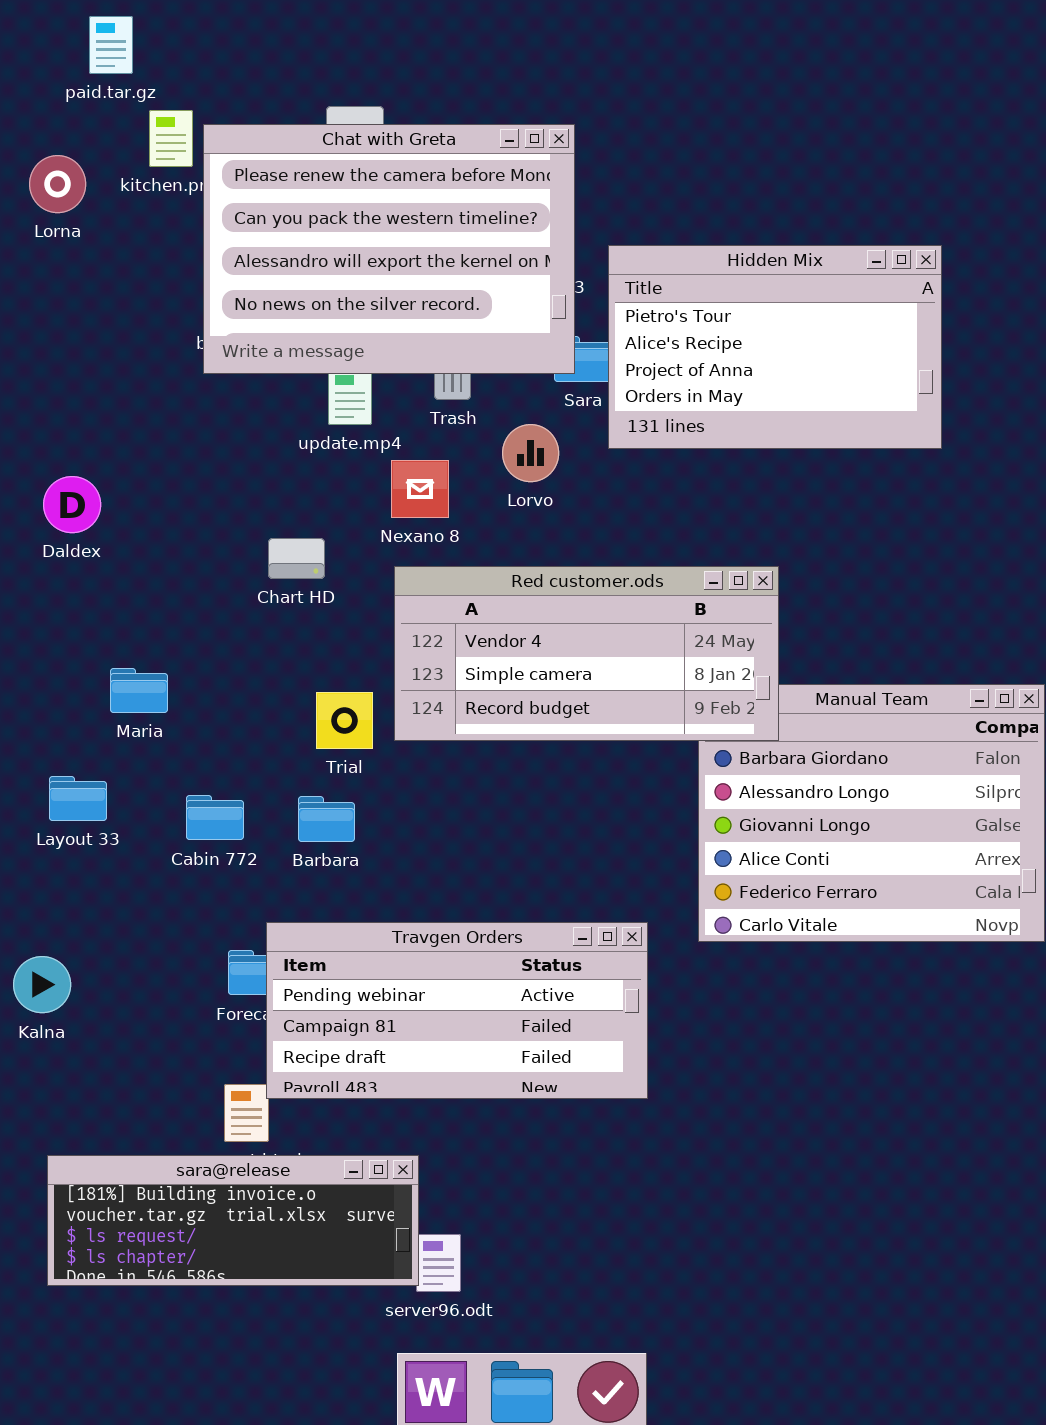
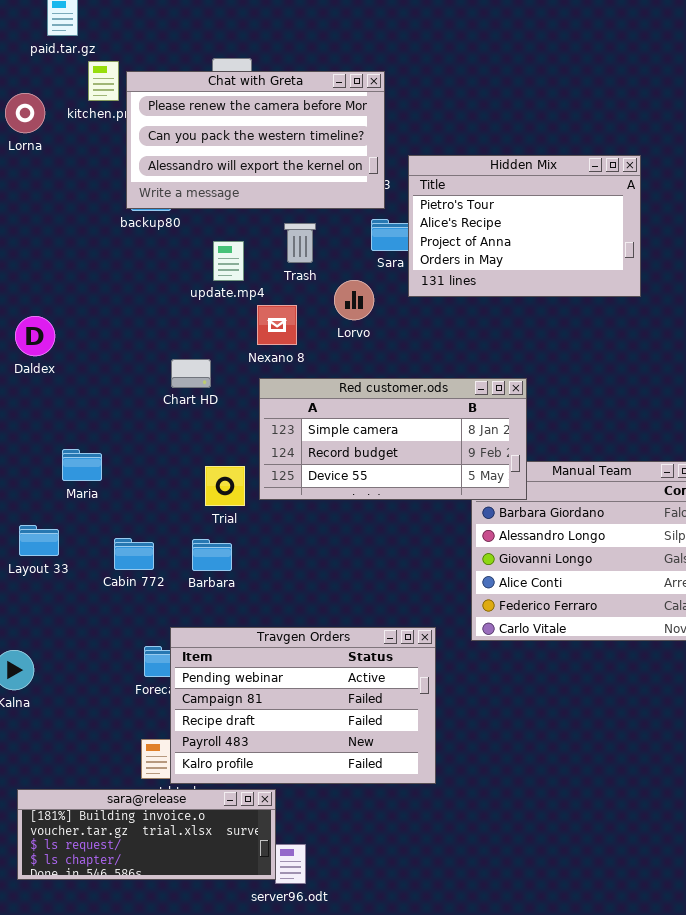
Chat with Greta: [203,124,575,374] -> [126,71,385,209], resized
Red customer.ods: [394,566,779,741] -> [259,378,527,500], scrolled down 1 row
Travgen Orders: [266,922,648,1099] -> [170,627,436,784], resized

